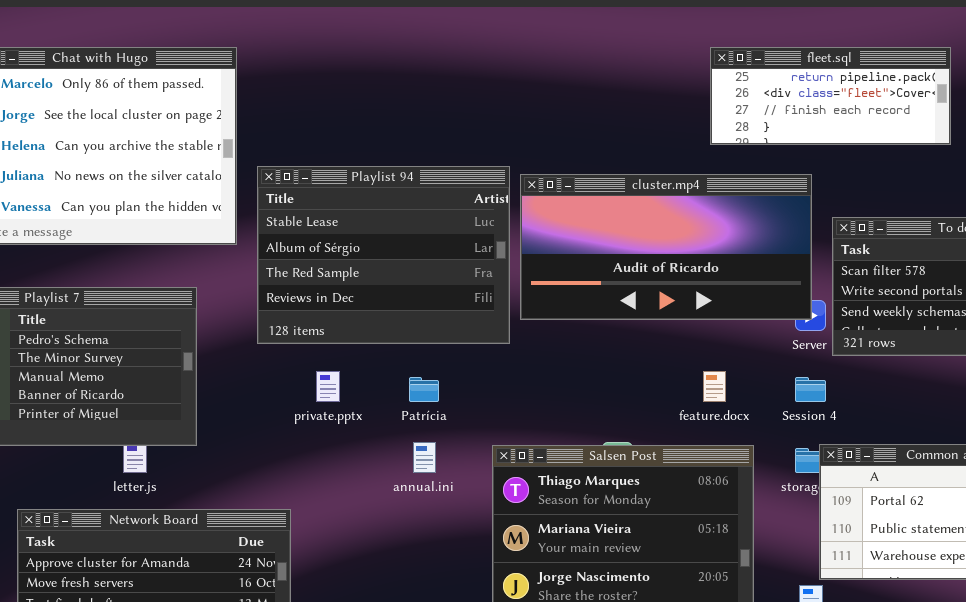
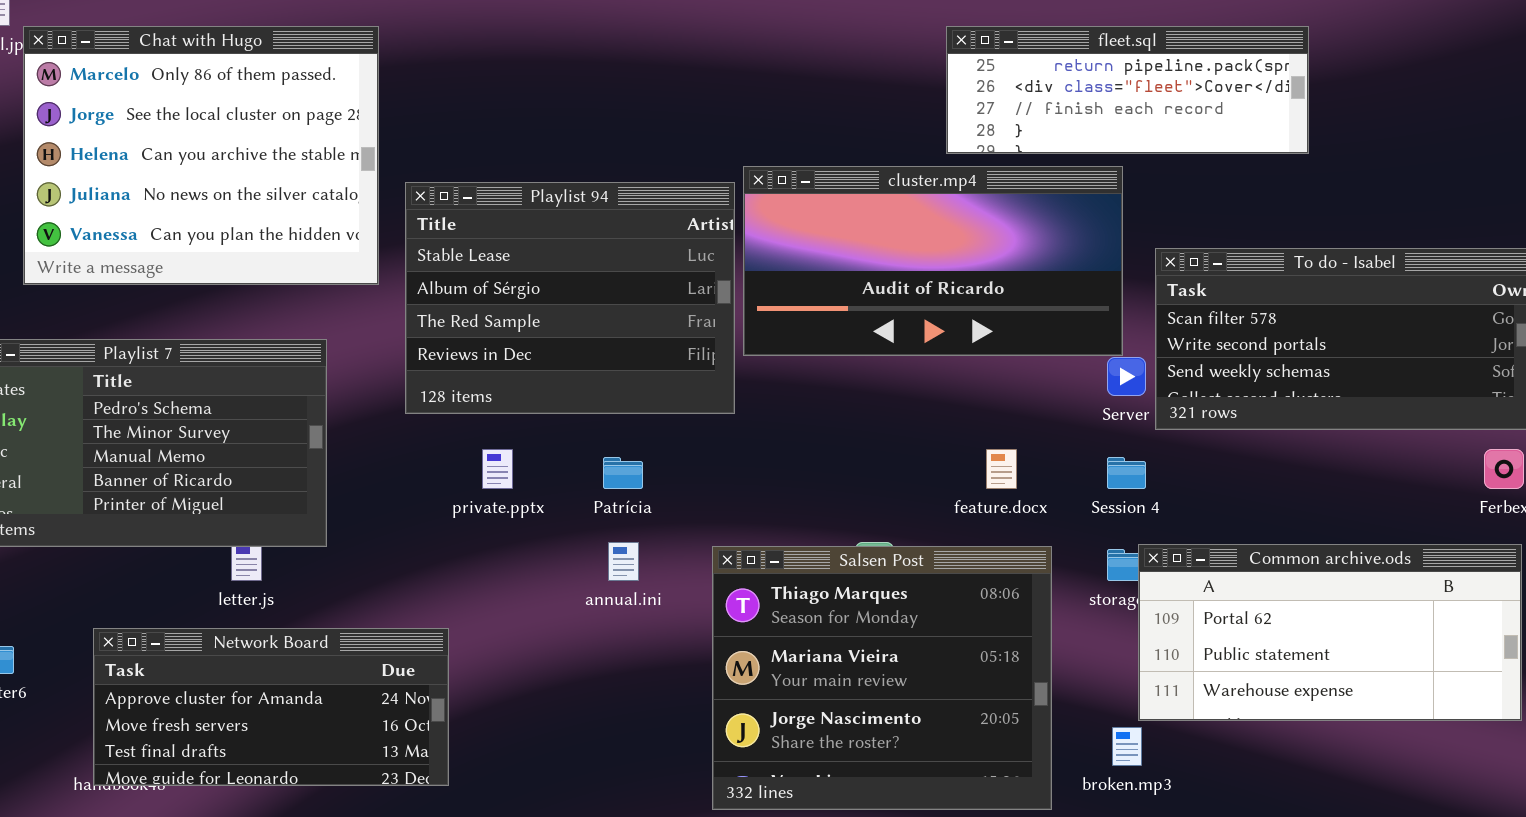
fleet.sql: [710,47,951,145] -> [946,26,1309,154], resized
cluster.mp4: [520,174,812,320] -> [743,166,1123,356], moved

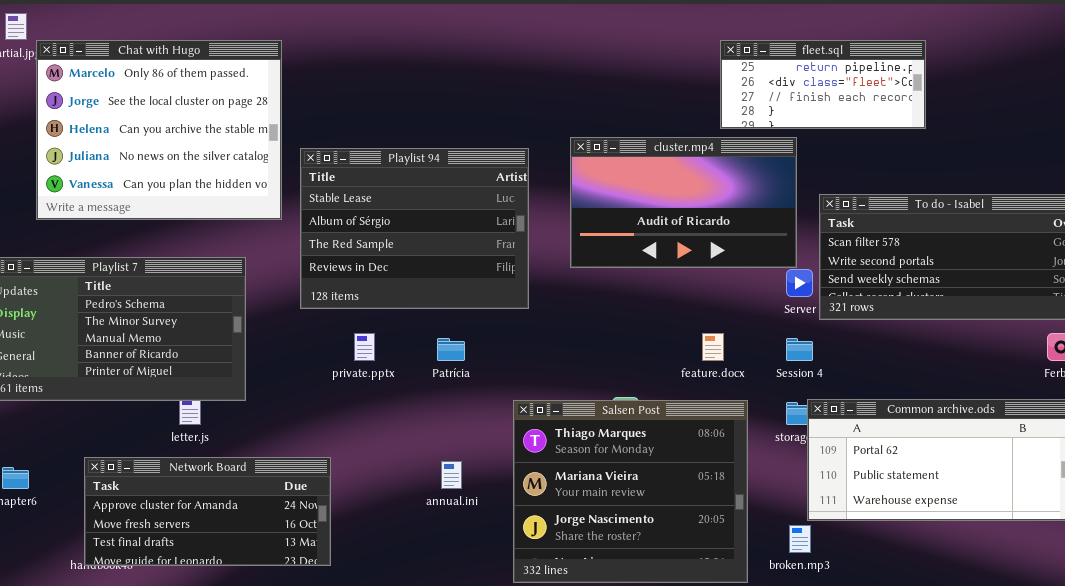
fleet.sql: [946,26,1309,154] -> [720,40,926,129], resized
cluster.mp4: [743,166,1123,356] -> [570,137,797,268], resized
annual.ini: [608,542,639,581] -> [441,461,462,489], moved

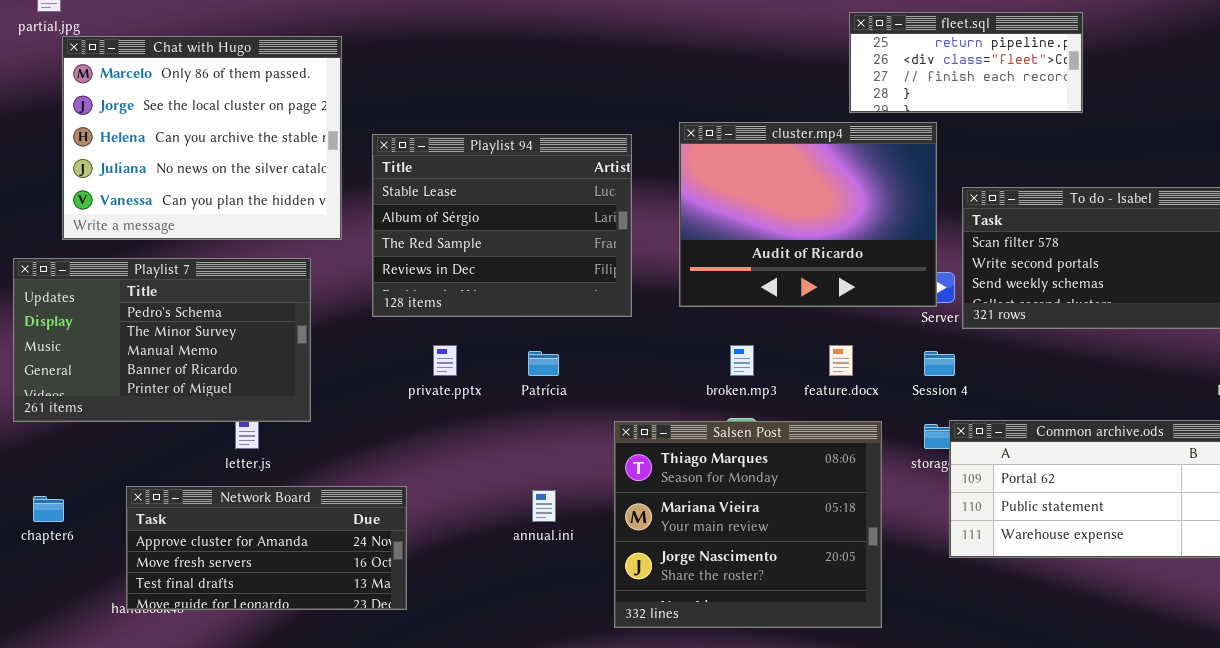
Chat with Hugo: [36,40,282,220] -> [62,36,342,240], moved
cluster.mp4: [570,137,797,268] -> [679,122,937,307], resized
broken.mp3: [789,525,811,553] -> [730,345,754,376], moved

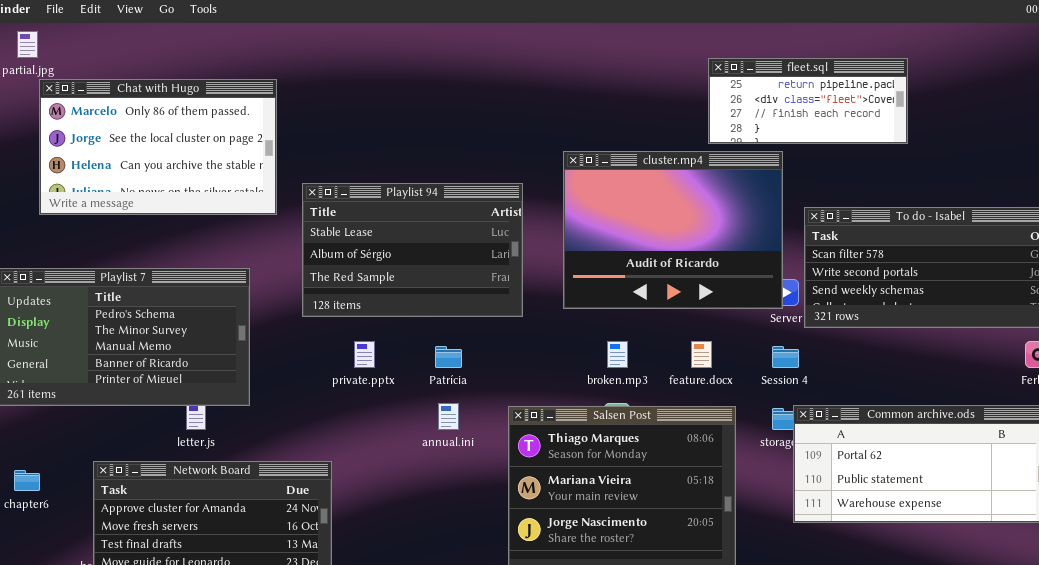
Chat with Hugo: [62,36,342,240] -> [39,79,277,215], resized
Playlist 94: [372,134,632,317] -> [302,183,523,317], resized
annual.ini: [532,490,556,522] -> [438,403,459,430], moved

